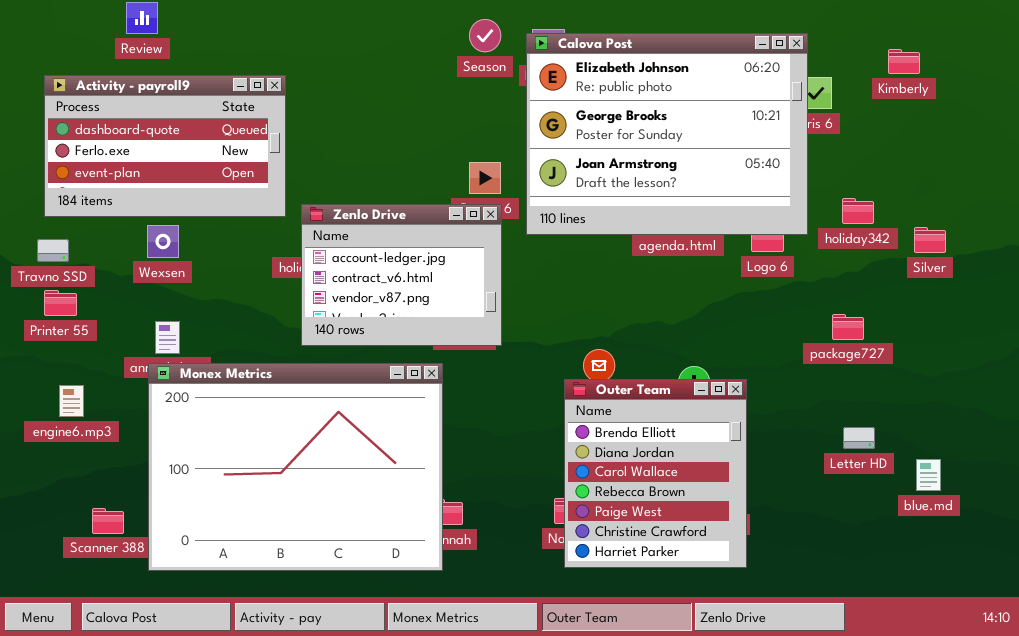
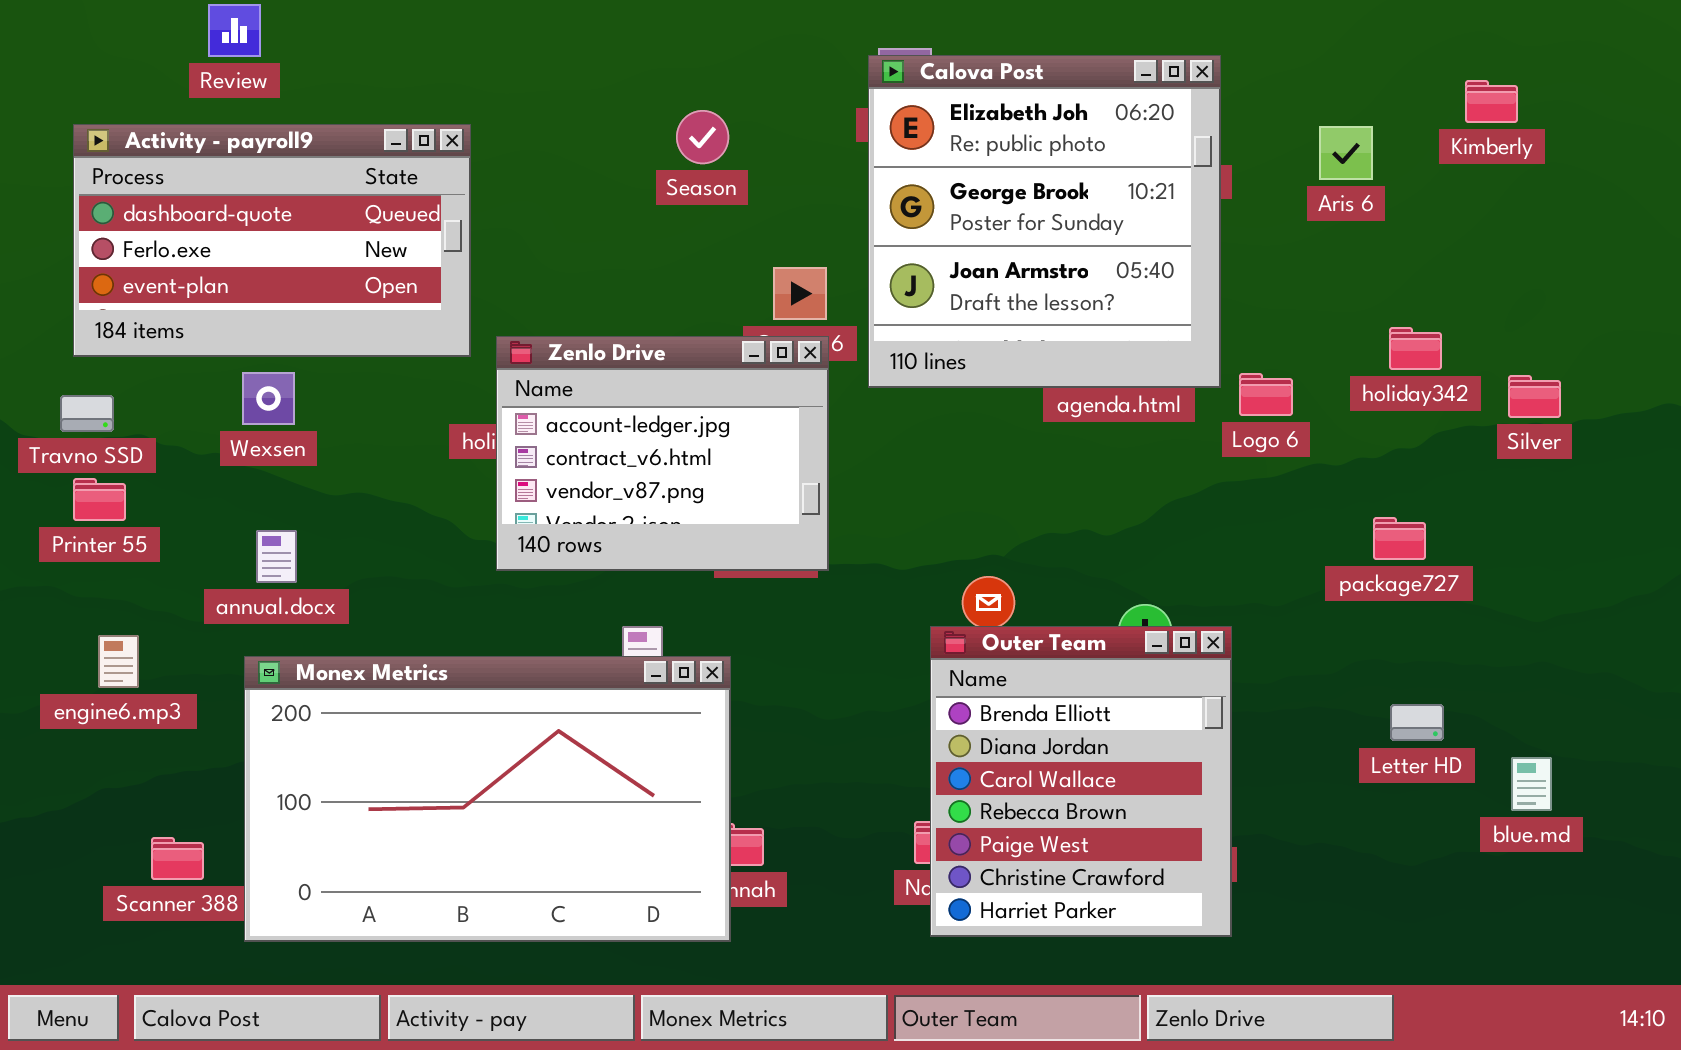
Season: [469,19,501,52] -> [676,110,729,164], moved
Calova Post: [526,33,808,235] -> [868,55,1221,388], resized
Monex Metrics: [148,363,443,571] -> [244,656,731,942], resized

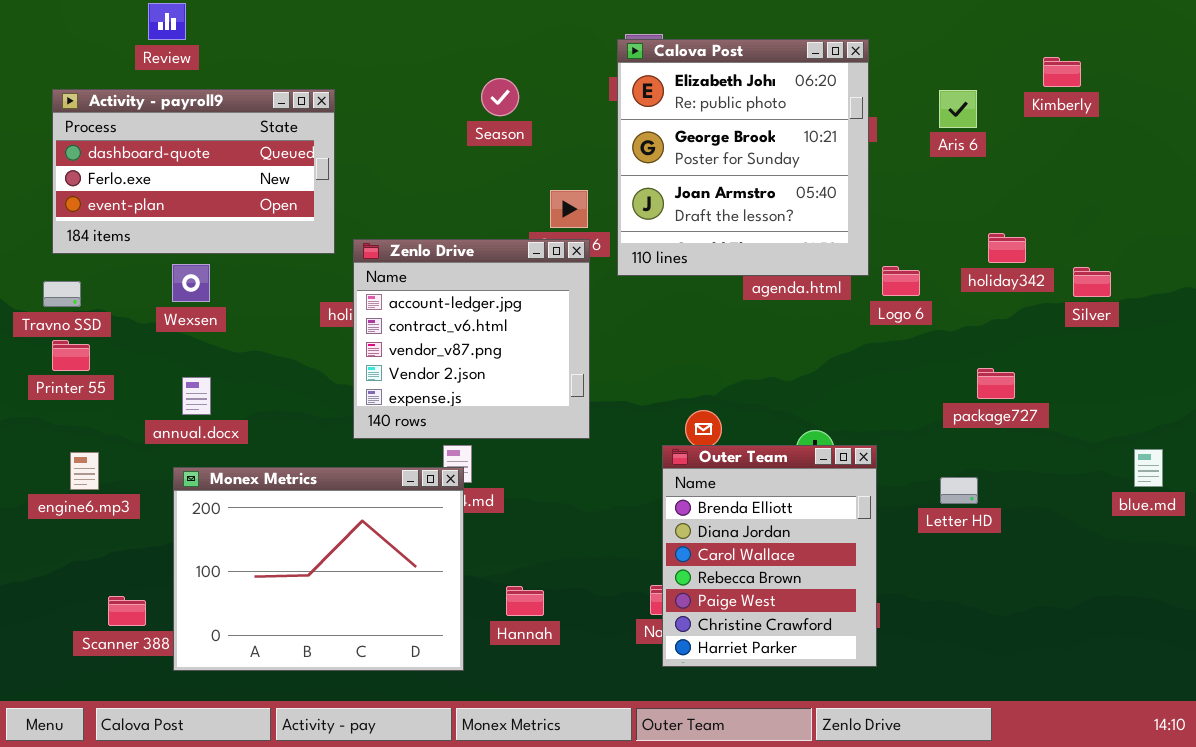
Zenlo Drive: [496,336,829,571] -> [353,239,590,439], resized
Monex Metrics: [244,656,731,942] -> [173,467,464,671], resized
Letter HD: [1390,704,1444,741] -> [940,477,978,504], moved
blue.md: [1511,757,1552,811] -> [1134,449,1163,487], moved

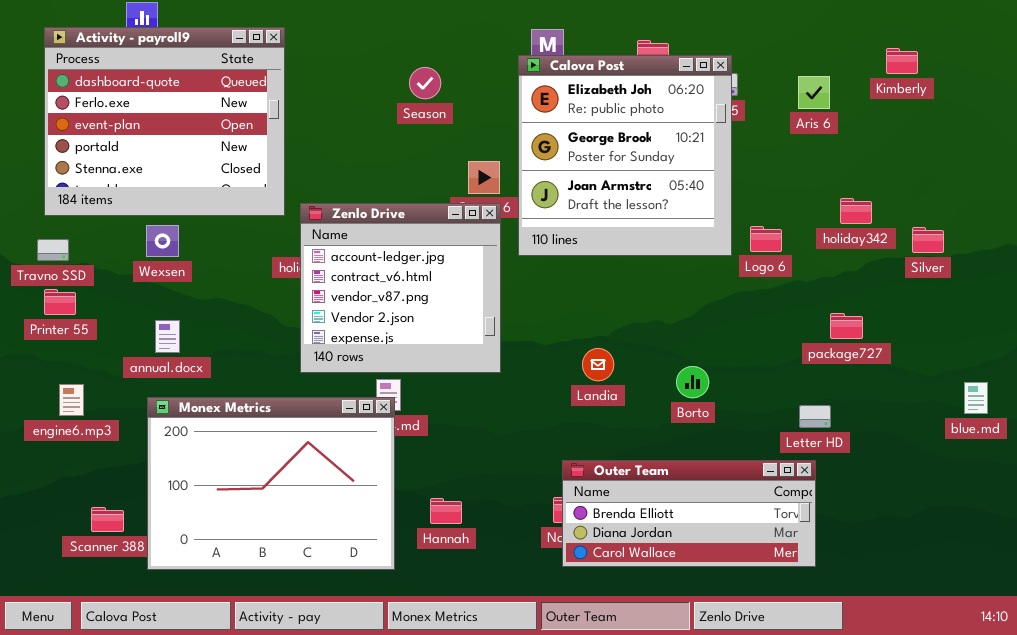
Calova Post: [617,39,869,276] -> [518,55,732,256], moved
Activity - payroll9: [52,89,335,254] -> [44,27,285,216], resized
Outer Team: [662,445,877,667] -> [562,460,816,567], resized

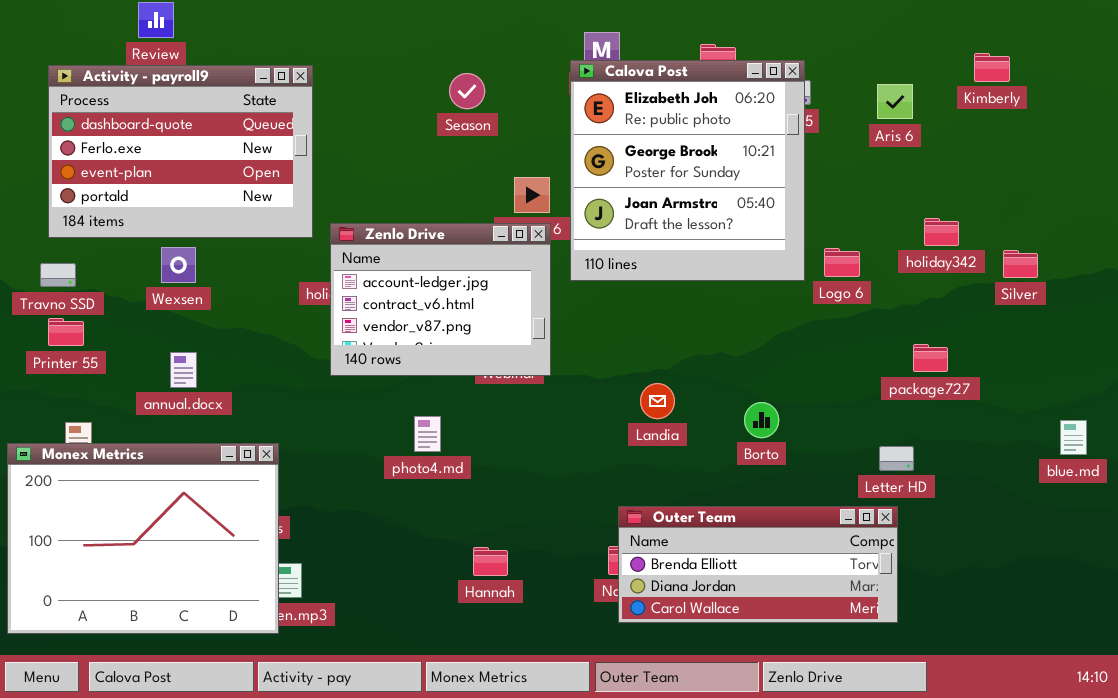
Activity - payroll9: [44,27,285,216] -> [48,65,313,238], resized
Zenlo Drive: [300,203,501,373] -> [330,223,551,376], resized
Monex Metrics: [147,397,395,570] -> [7,443,279,634], moved

